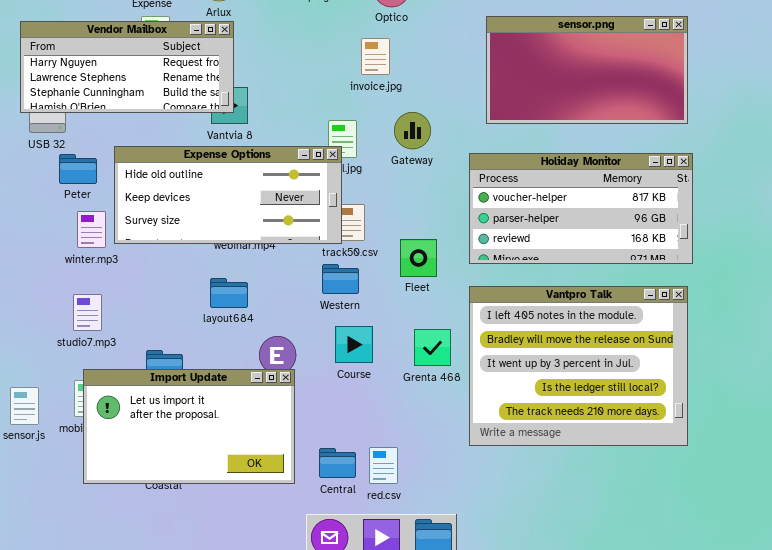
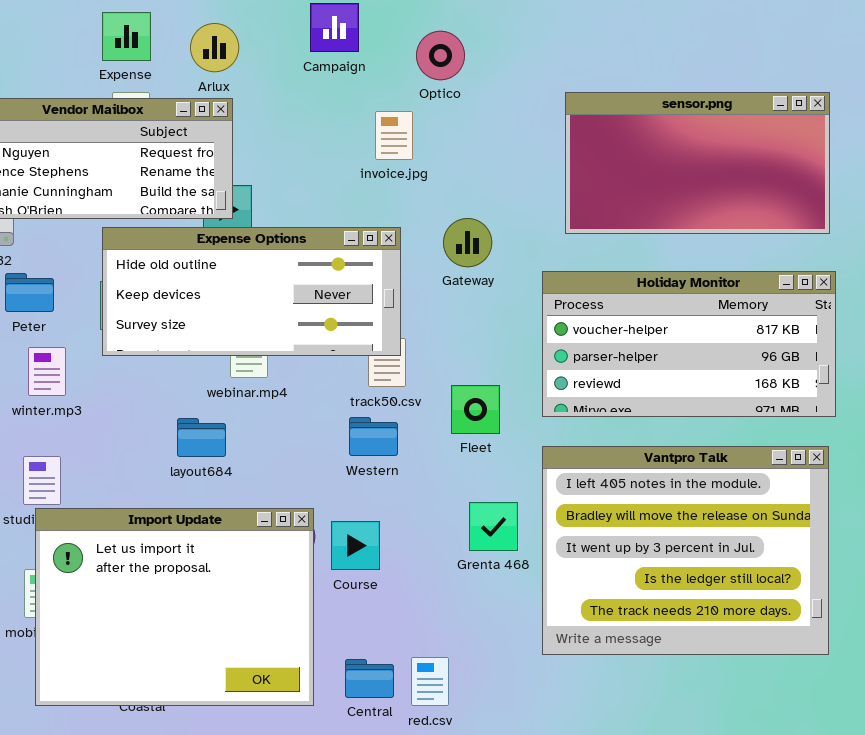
invoice.jpg: [361,38,390,75] -> [375,111,413,160], moved
Expense Options: [114,146,342,244] -> [102,227,401,356], moved
layout684: [210,278,248,308] -> [177,418,226,457], moved
Course: [335,326,373,363] -> [331,521,380,570], moved
Import Update: [83,369,295,484] -> [35,508,314,706], resized

